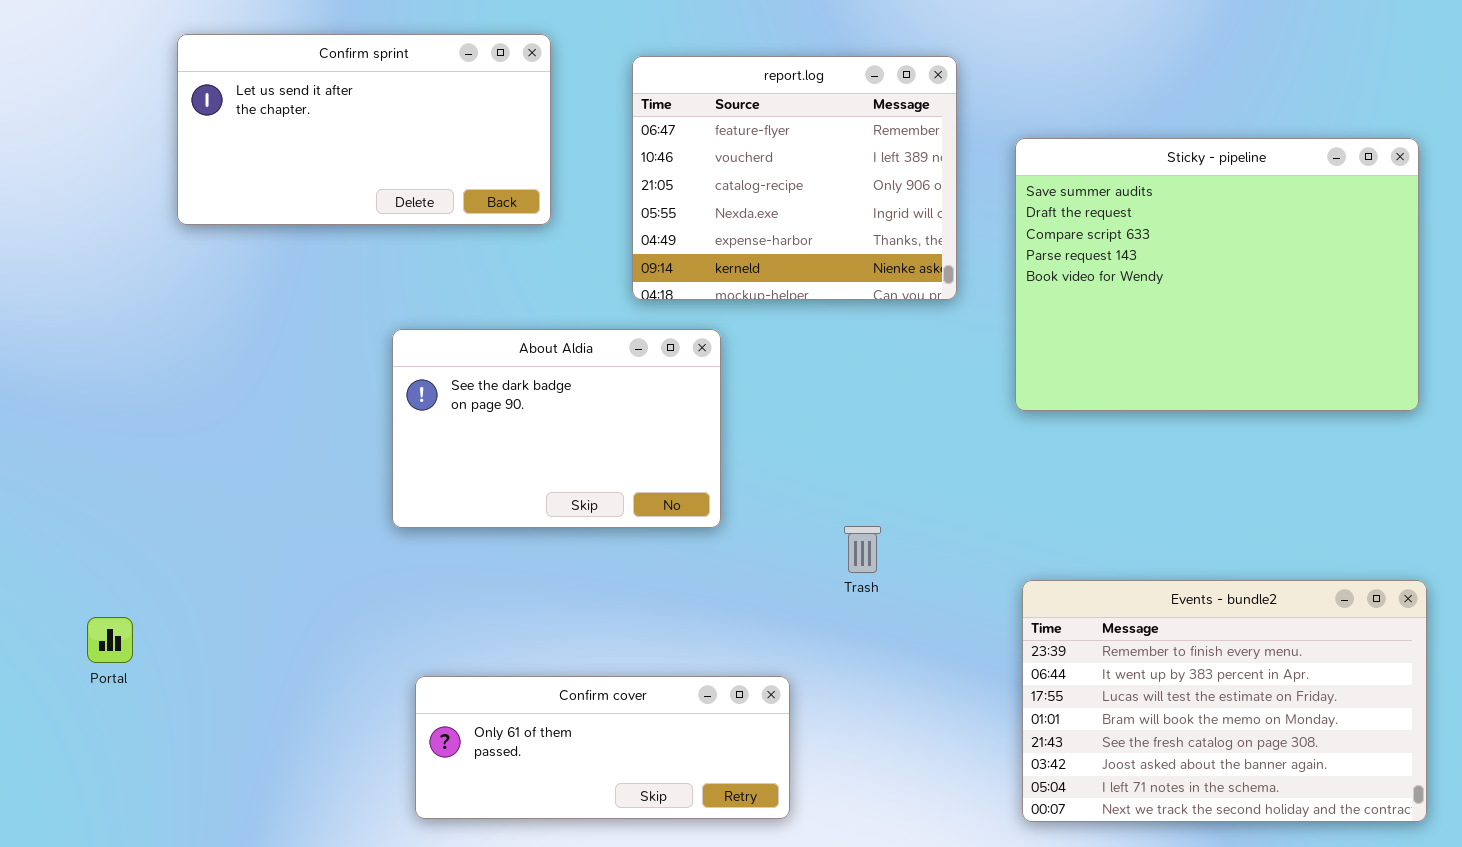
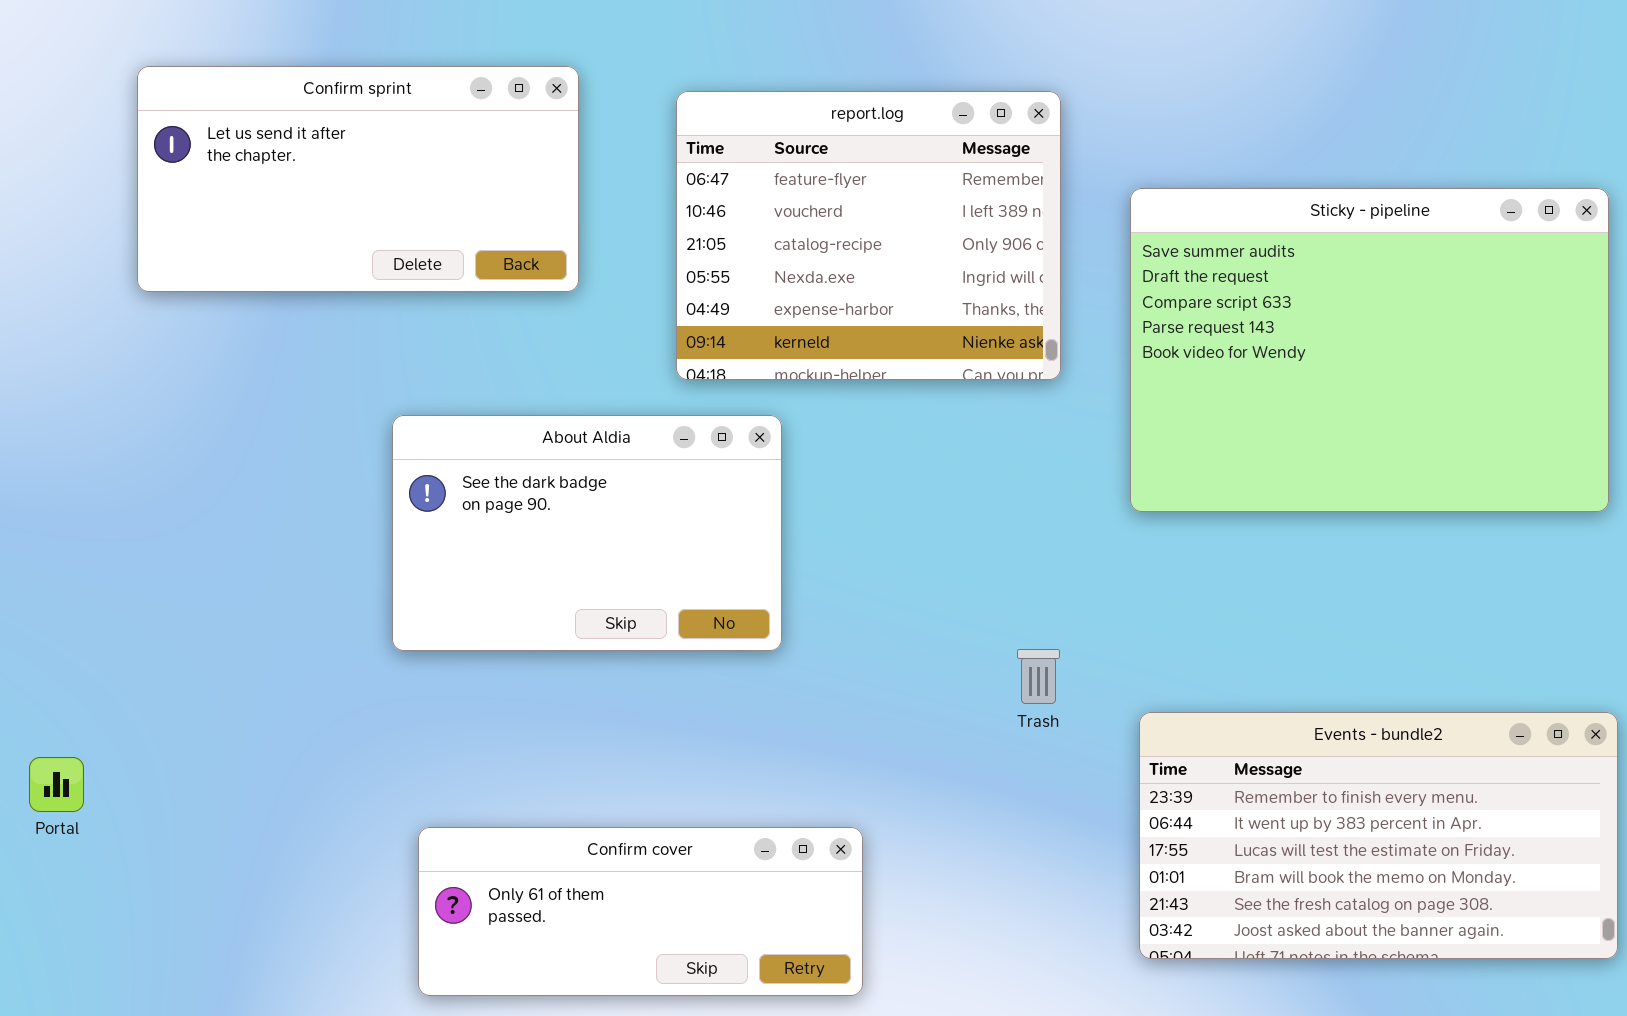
Trash: [844,526,881,573] -> [1017,649,1060,704], moved
Events - bundle2: [1022,580,1427,822] -> [1139,712,1618,959], resized

